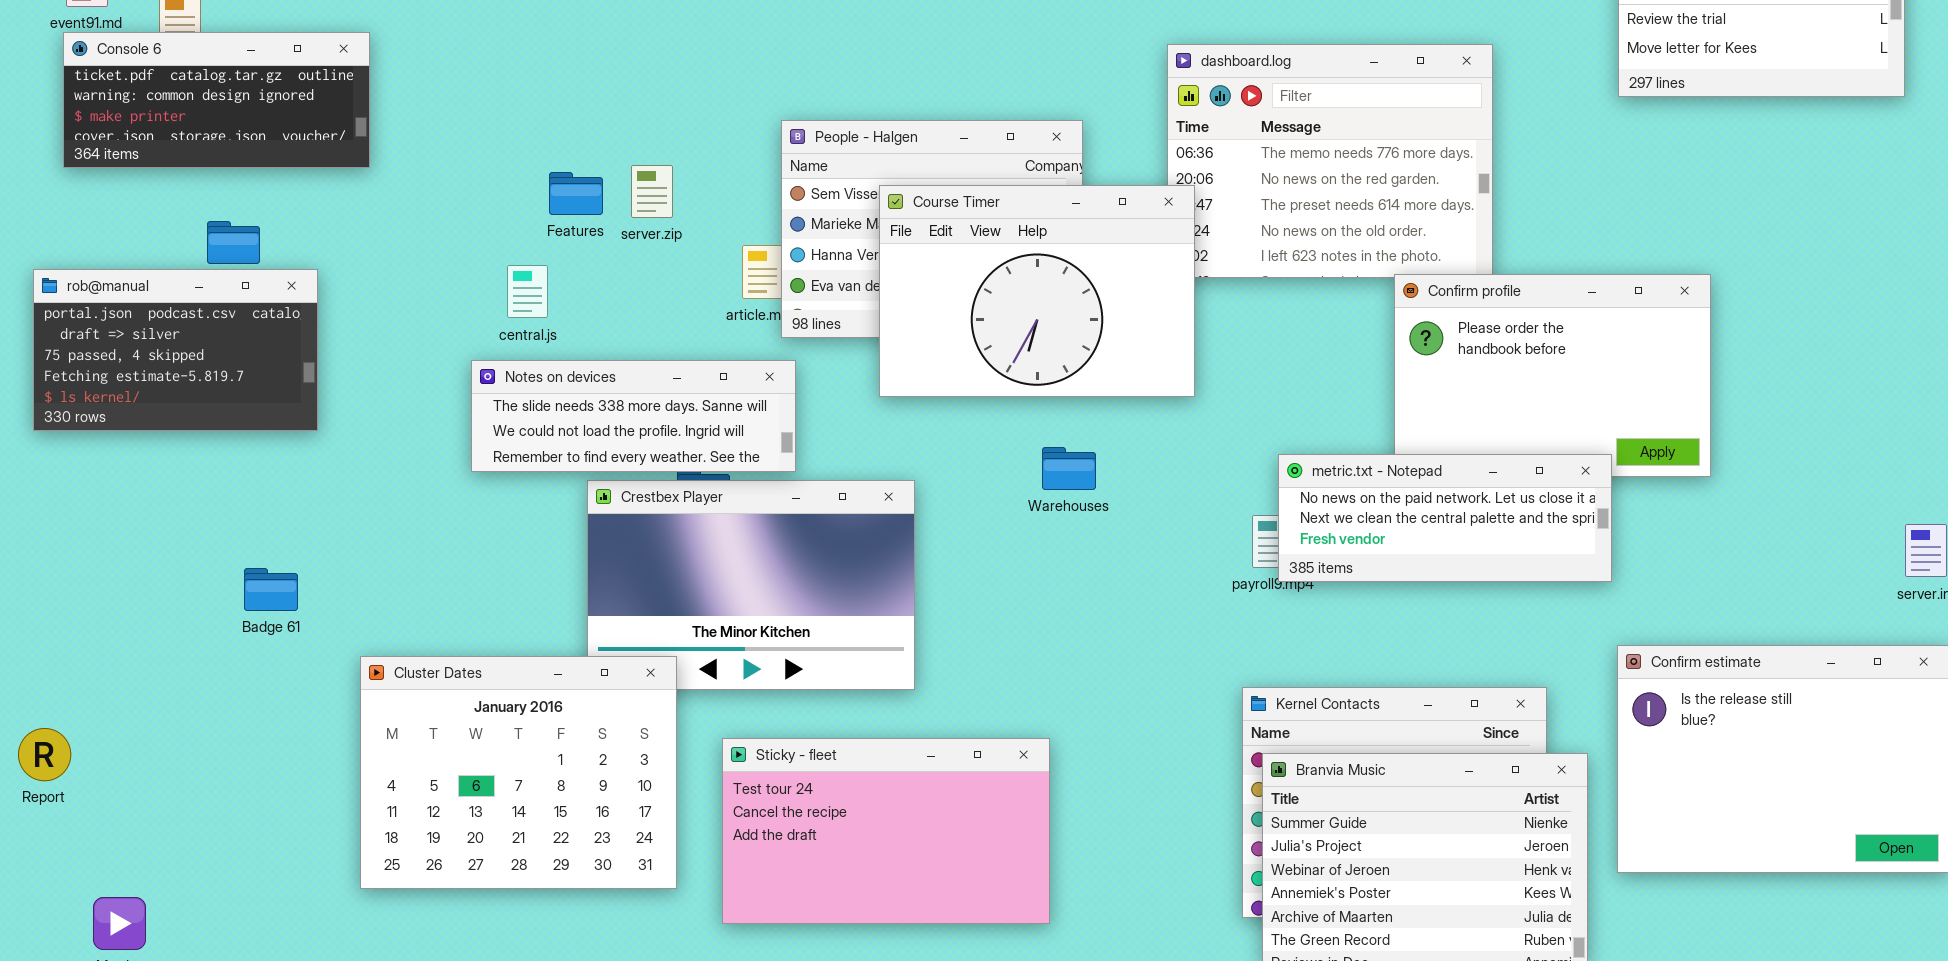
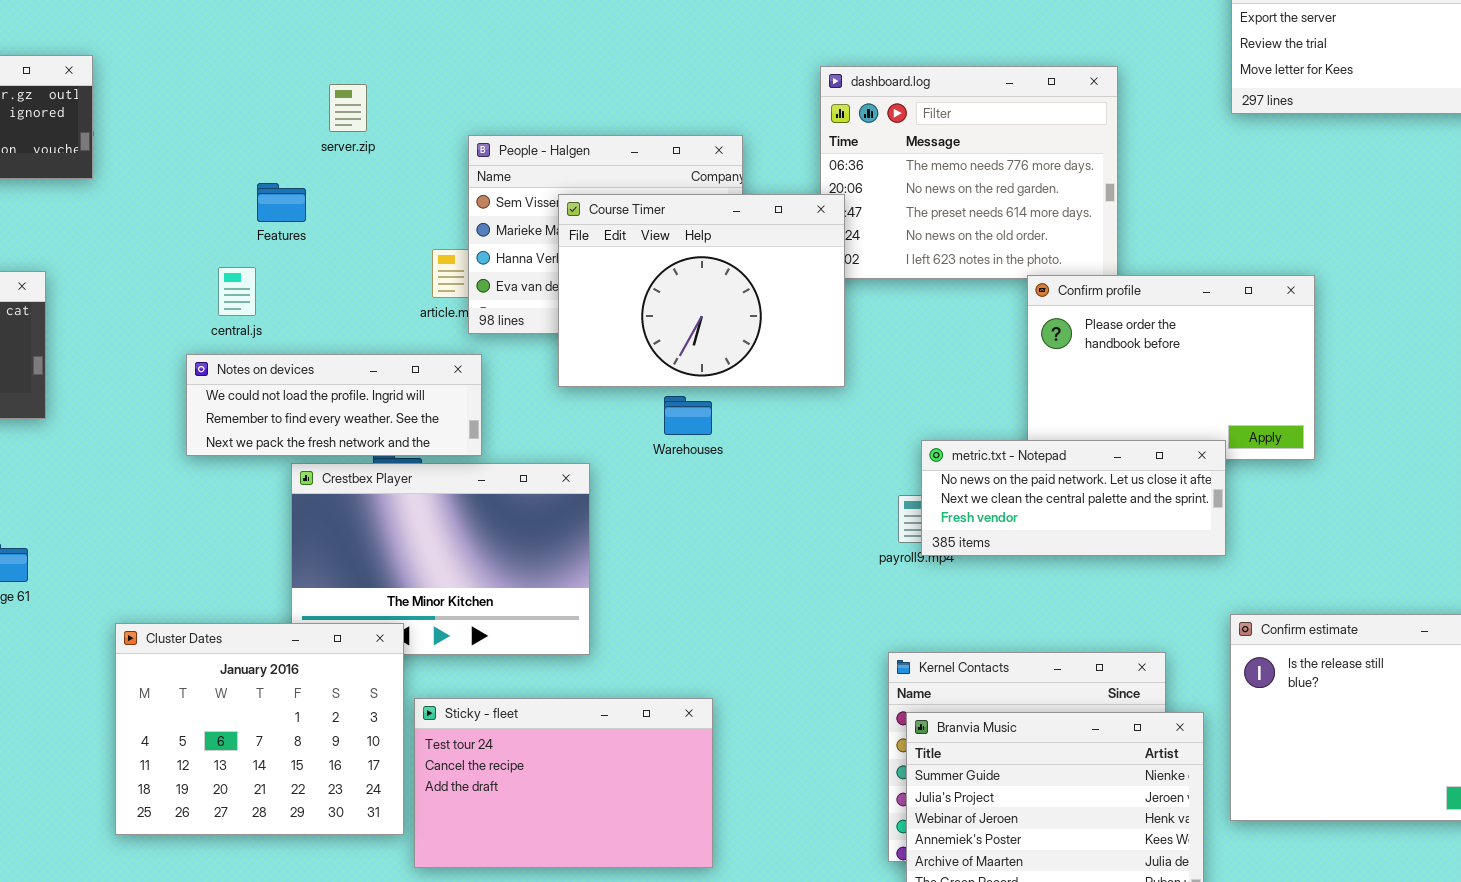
server.zip: [631,165,673,218] -> [329,84,367,132], moved
Notes on devices: [471,360,796,472] -> [186,354,482,456], scrolled down 1 row
Warehouses: [1042,447,1096,490] -> [664,396,712,435], moved
Cluster Dates: [360,656,677,889] -> [115,623,404,835], moved

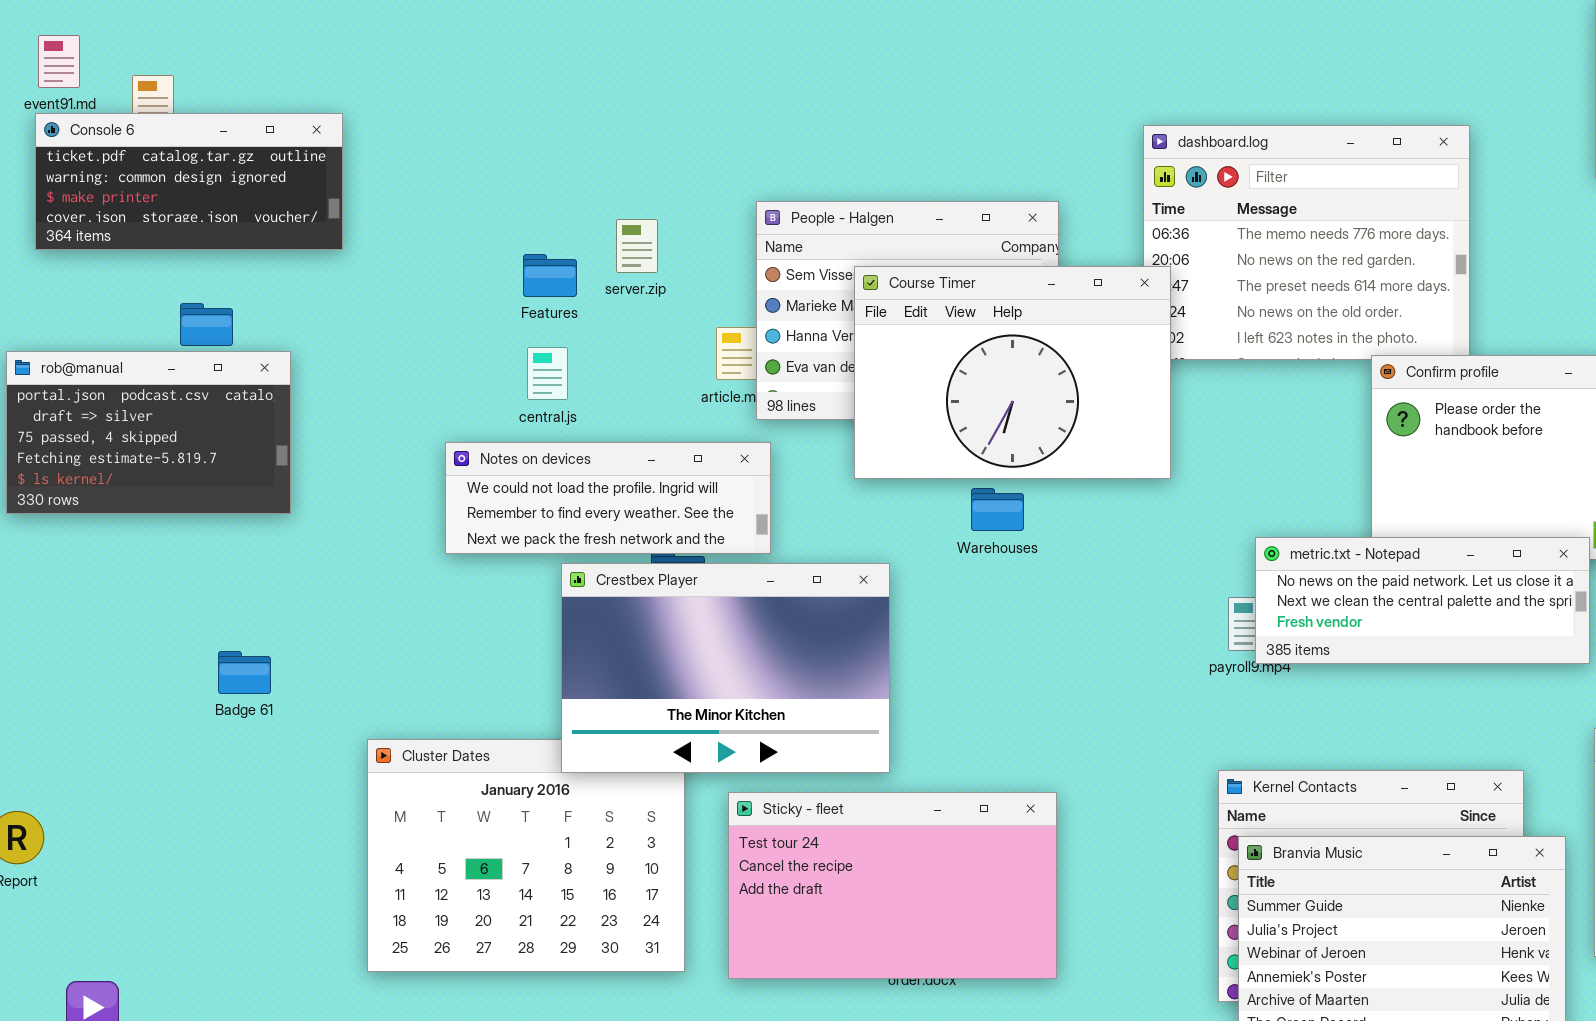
server.zip: [329,84,367,132] -> [616,219,658,273], moved
central.js: [218,267,256,316] -> [527,347,568,400], moved
Crestbex Player: [291,463,590,655] -> [561,563,890,773], raised
Sticky - fleet: [414,698,713,868] -> [728,792,1057,979], moved

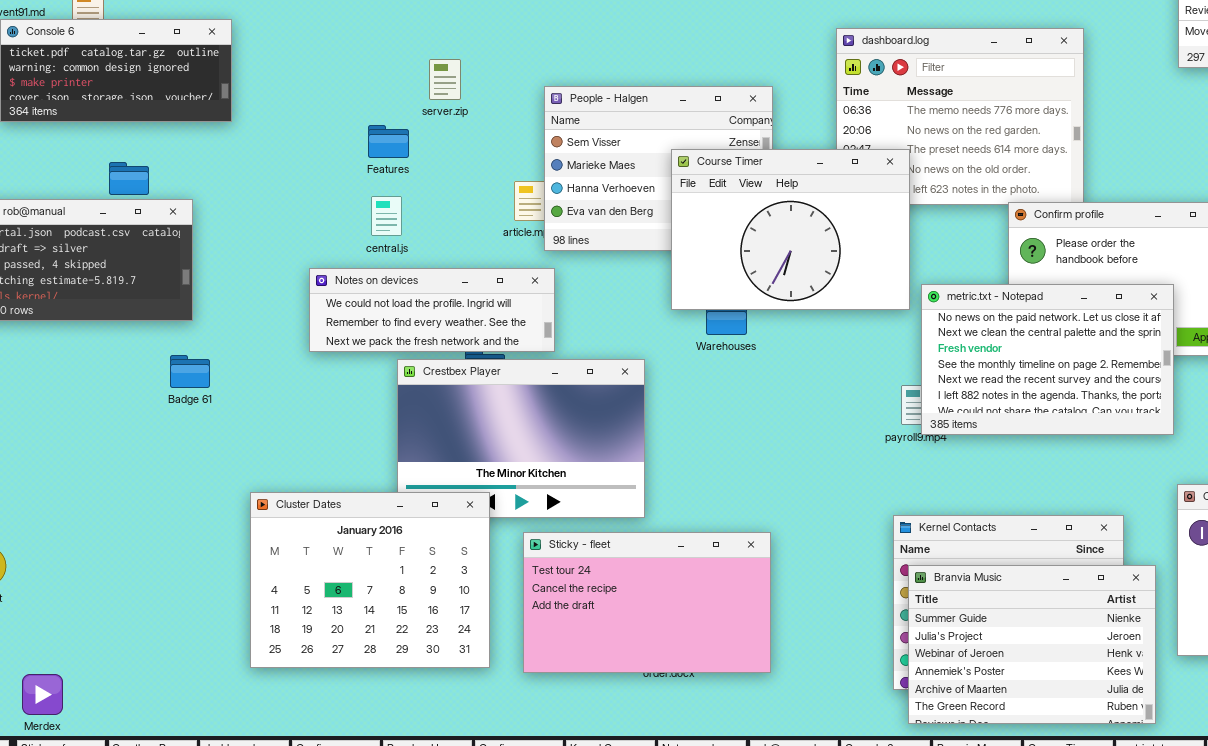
server.zip: [616,219,658,273] -> [429,59,461,100], moved
Course Timer: [854,266,1171,479] -> [671,149,910,310], moved
metric.txt - Notepad: [1255,537,1590,664] -> [921,284,1174,435], resized
Badge 61: [218,651,271,694] -> [170,355,210,388], moved
Cluster Dates: [367,739,685,972] -> [250,492,490,668], raised

